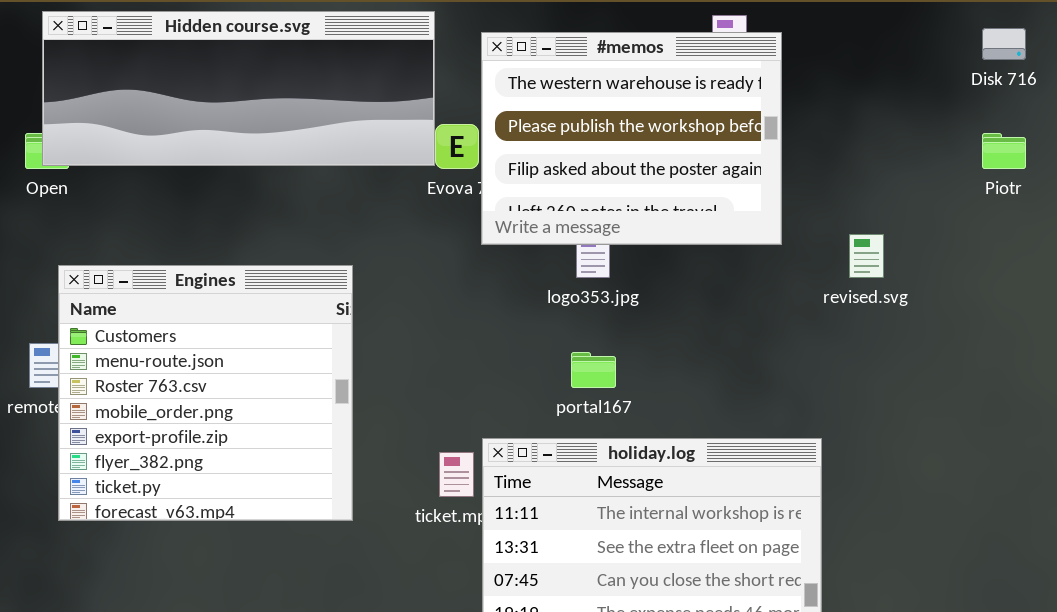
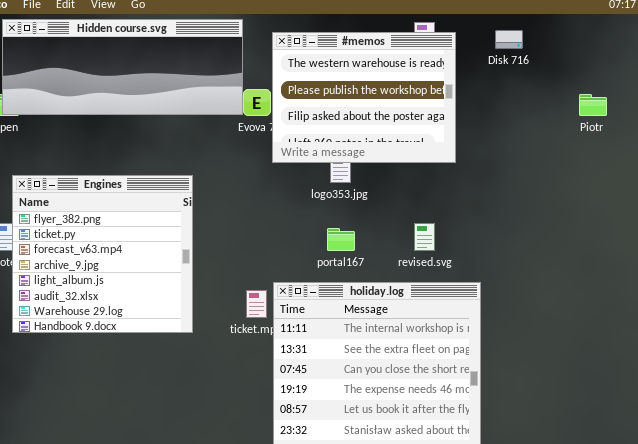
Disk 716: [982,28,1026,60] -> [495,30,523,49], moved
revised.svg: [849,234,884,278] -> [414,223,435,251], moved
Engines: [58,265,353,521] -> [12,175,193,333], scrolled down 5 rows

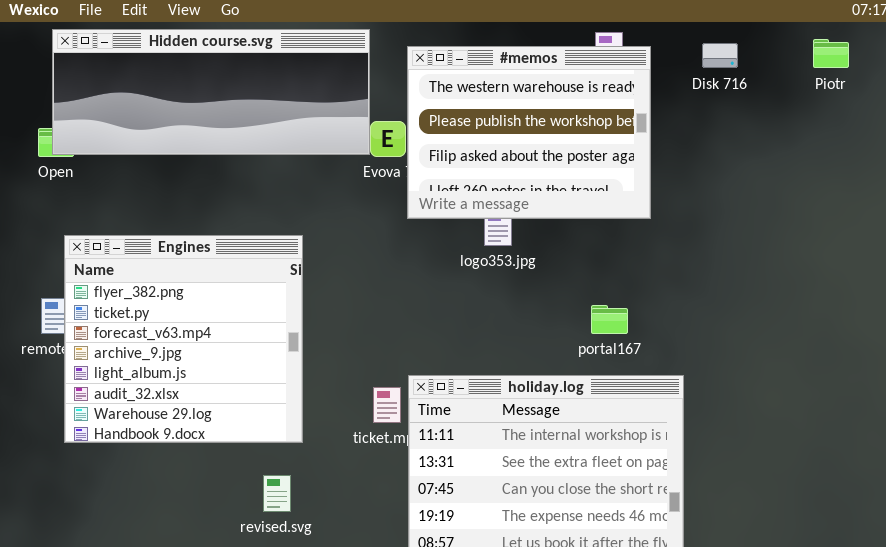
Piotr: [579,94,607,116] -> [813,39,849,68], moved
revised.svg: [414,223,435,251] -> [263,475,291,512], moved
portal167: [327,228,355,251] -> [591,305,628,334], moved

